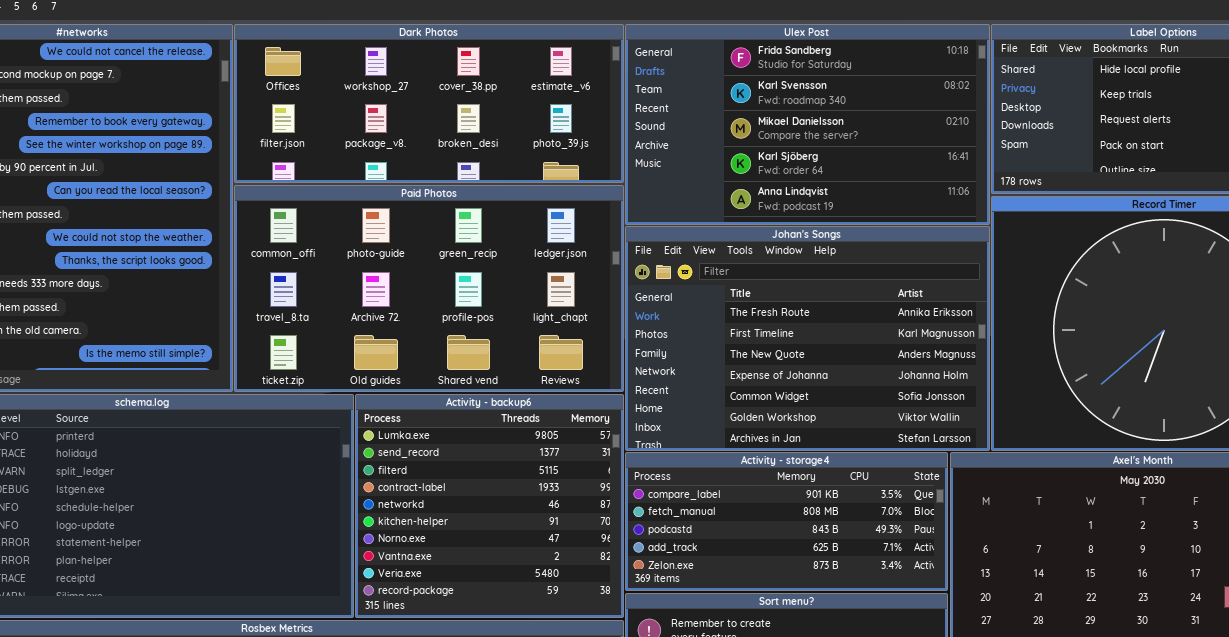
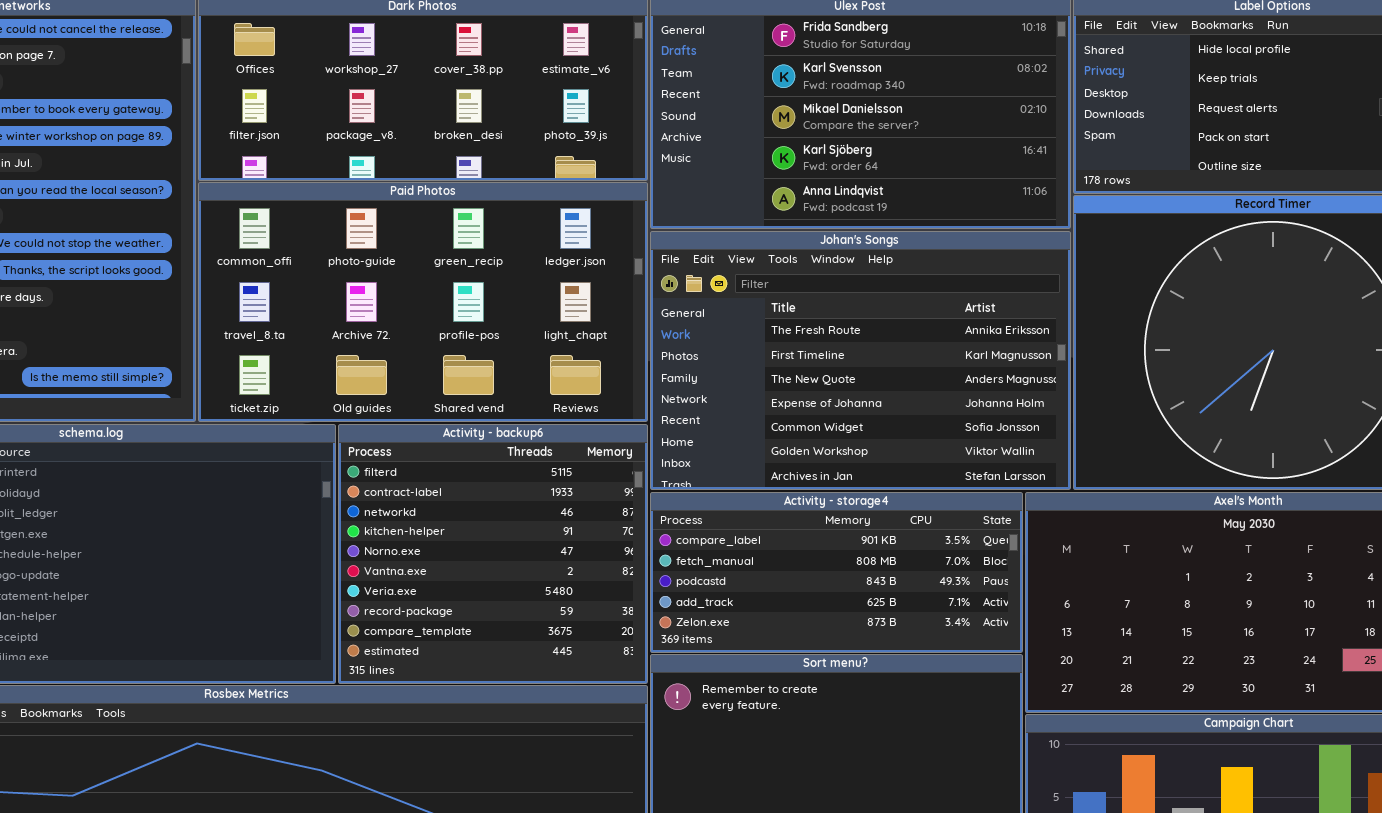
Activity - backup6: [355,394,624,618] -> [338,424,648,684], scrolled down 2 rows

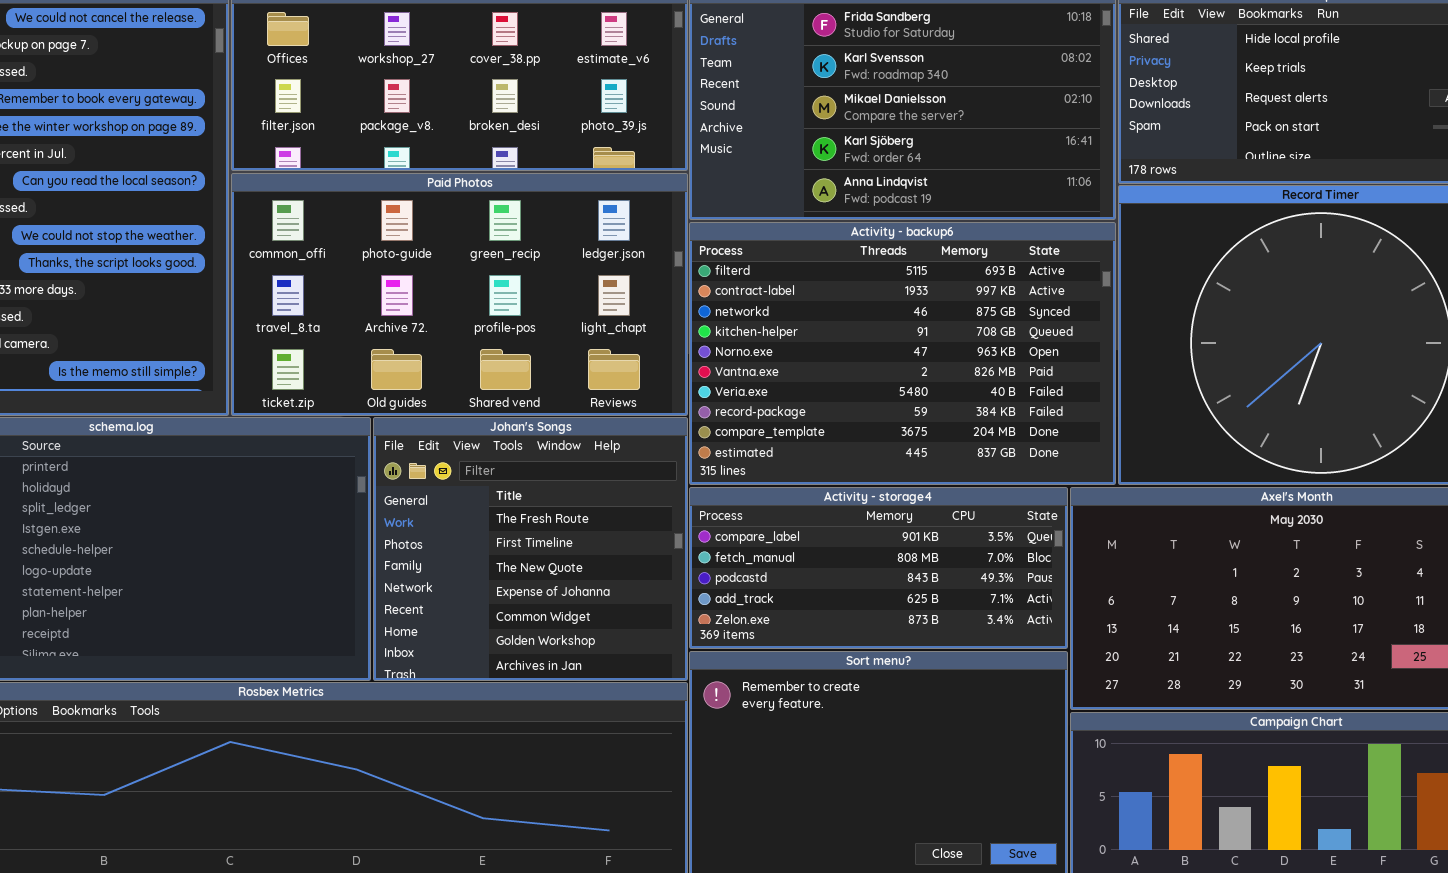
Johan's Songs: [650,231,1071,490] -> [373,417,688,681], moved, resized
Activity - backup6: [338,424,648,684] -> [689,222,1116,485], moved, resized

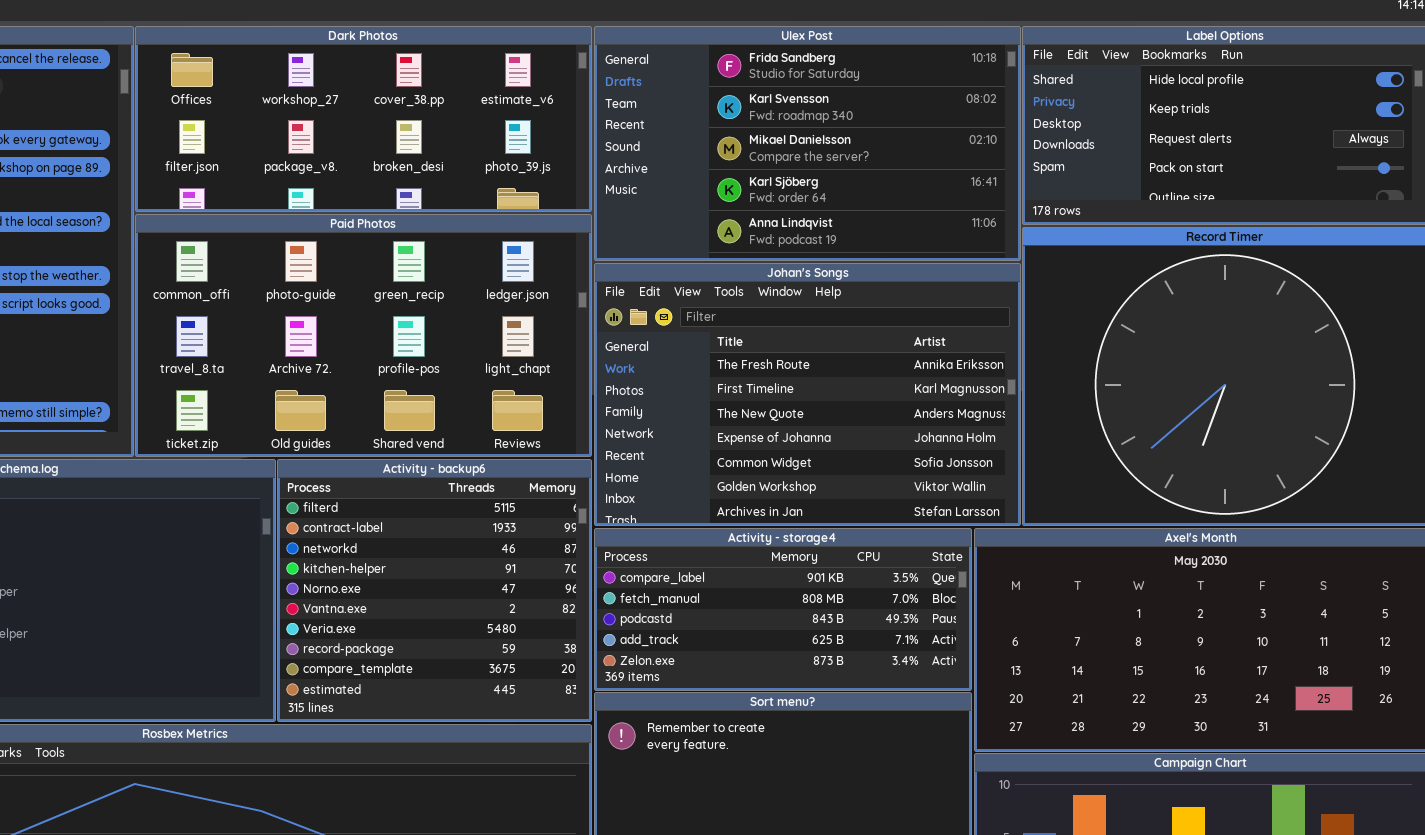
Activity - backup6: [689,222,1116,485] -> [277,459,592,722], moved, resized
Johan's Songs: [373,417,688,681] -> [594,263,1021,526], moved, resized

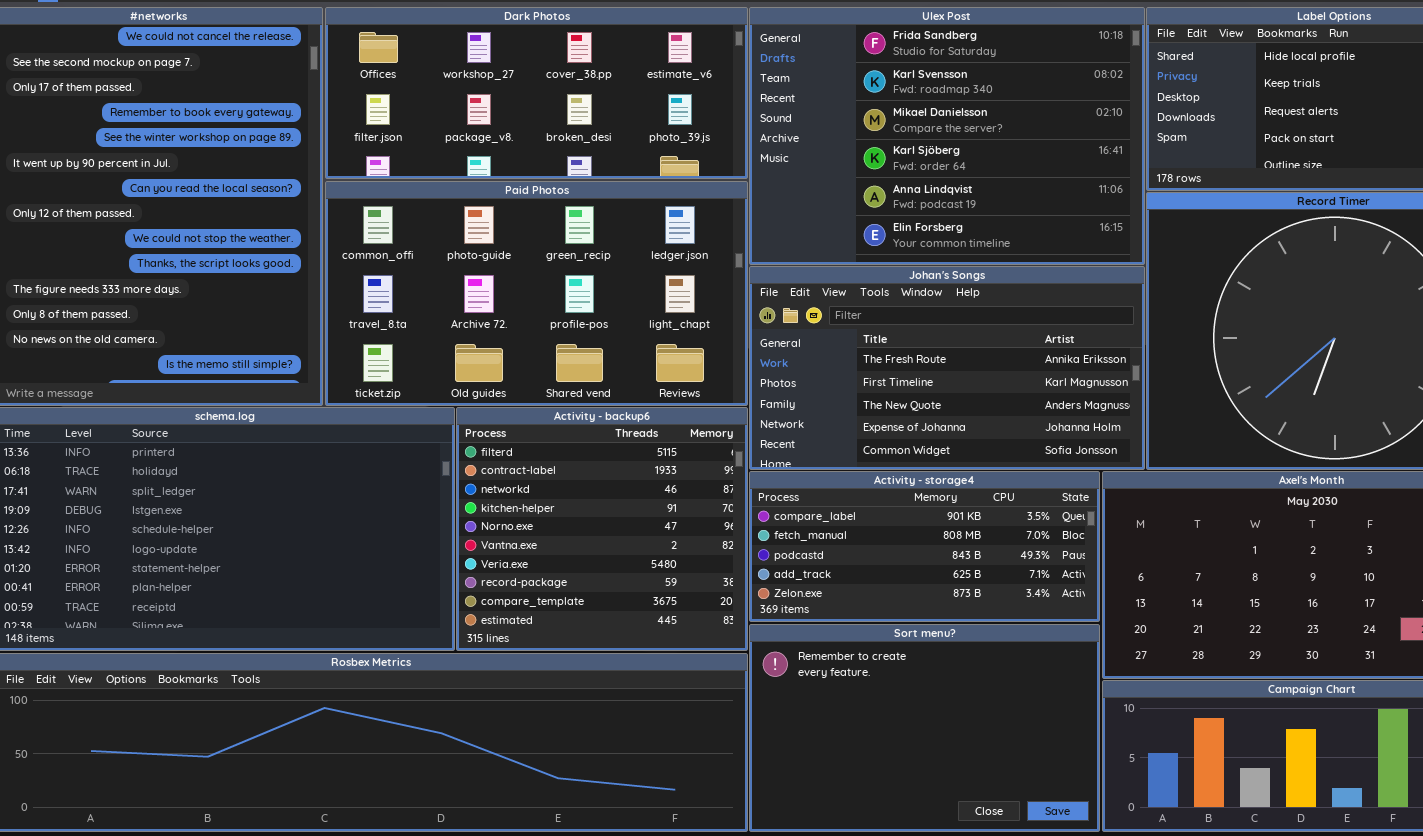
Ulex Post: [594,26,1021,261] -> [749,7,1145,265], resized
Johan's Songs: [594,263,1021,526] -> [749,266,1145,470], resized

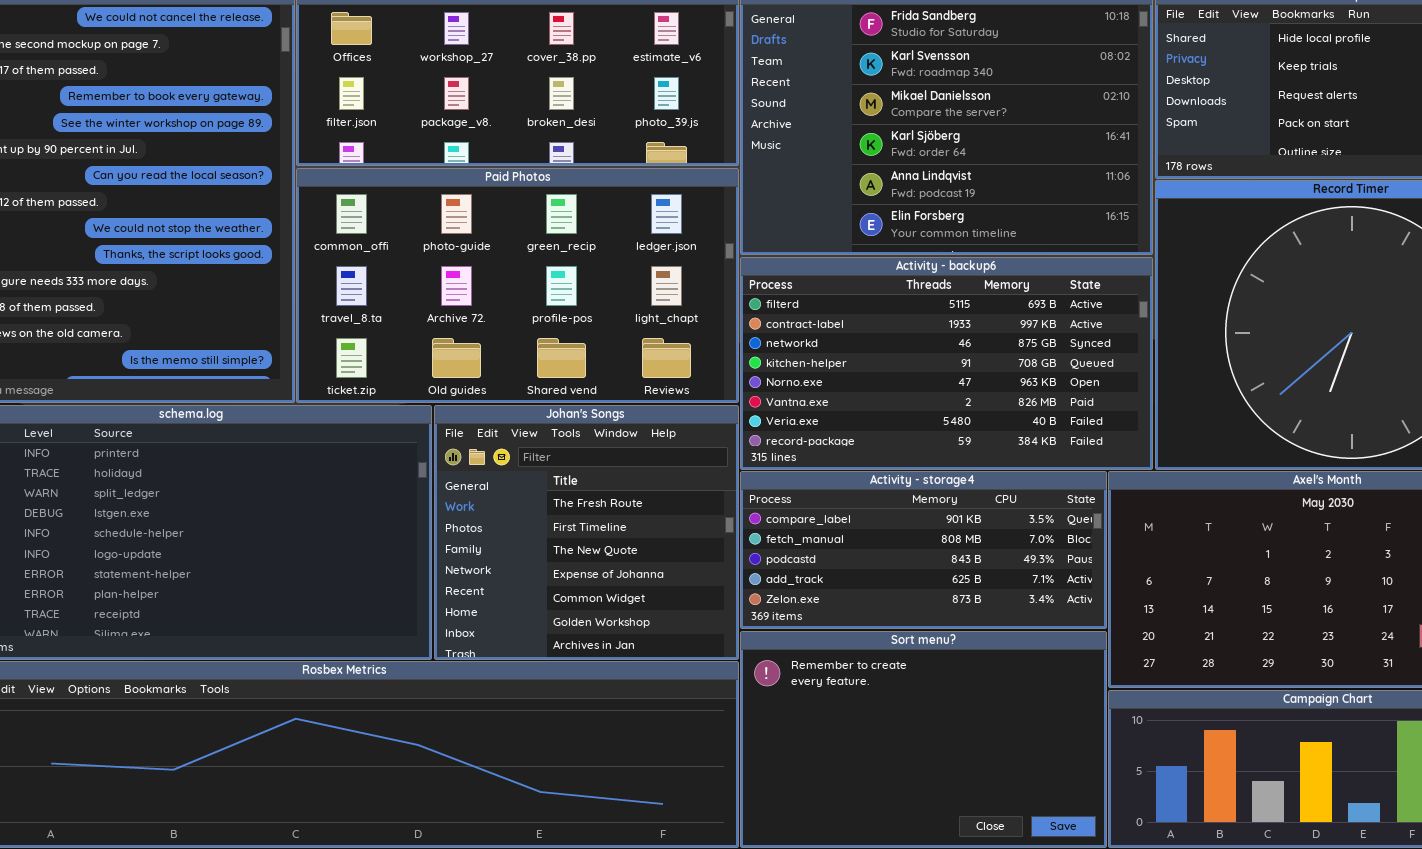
Johan's Songs: [749,266,1145,470] -> [434,405,739,660], moved, resized
Activity - backup6: [456,407,748,651] -> [740,257,1153,470], moved, resized

